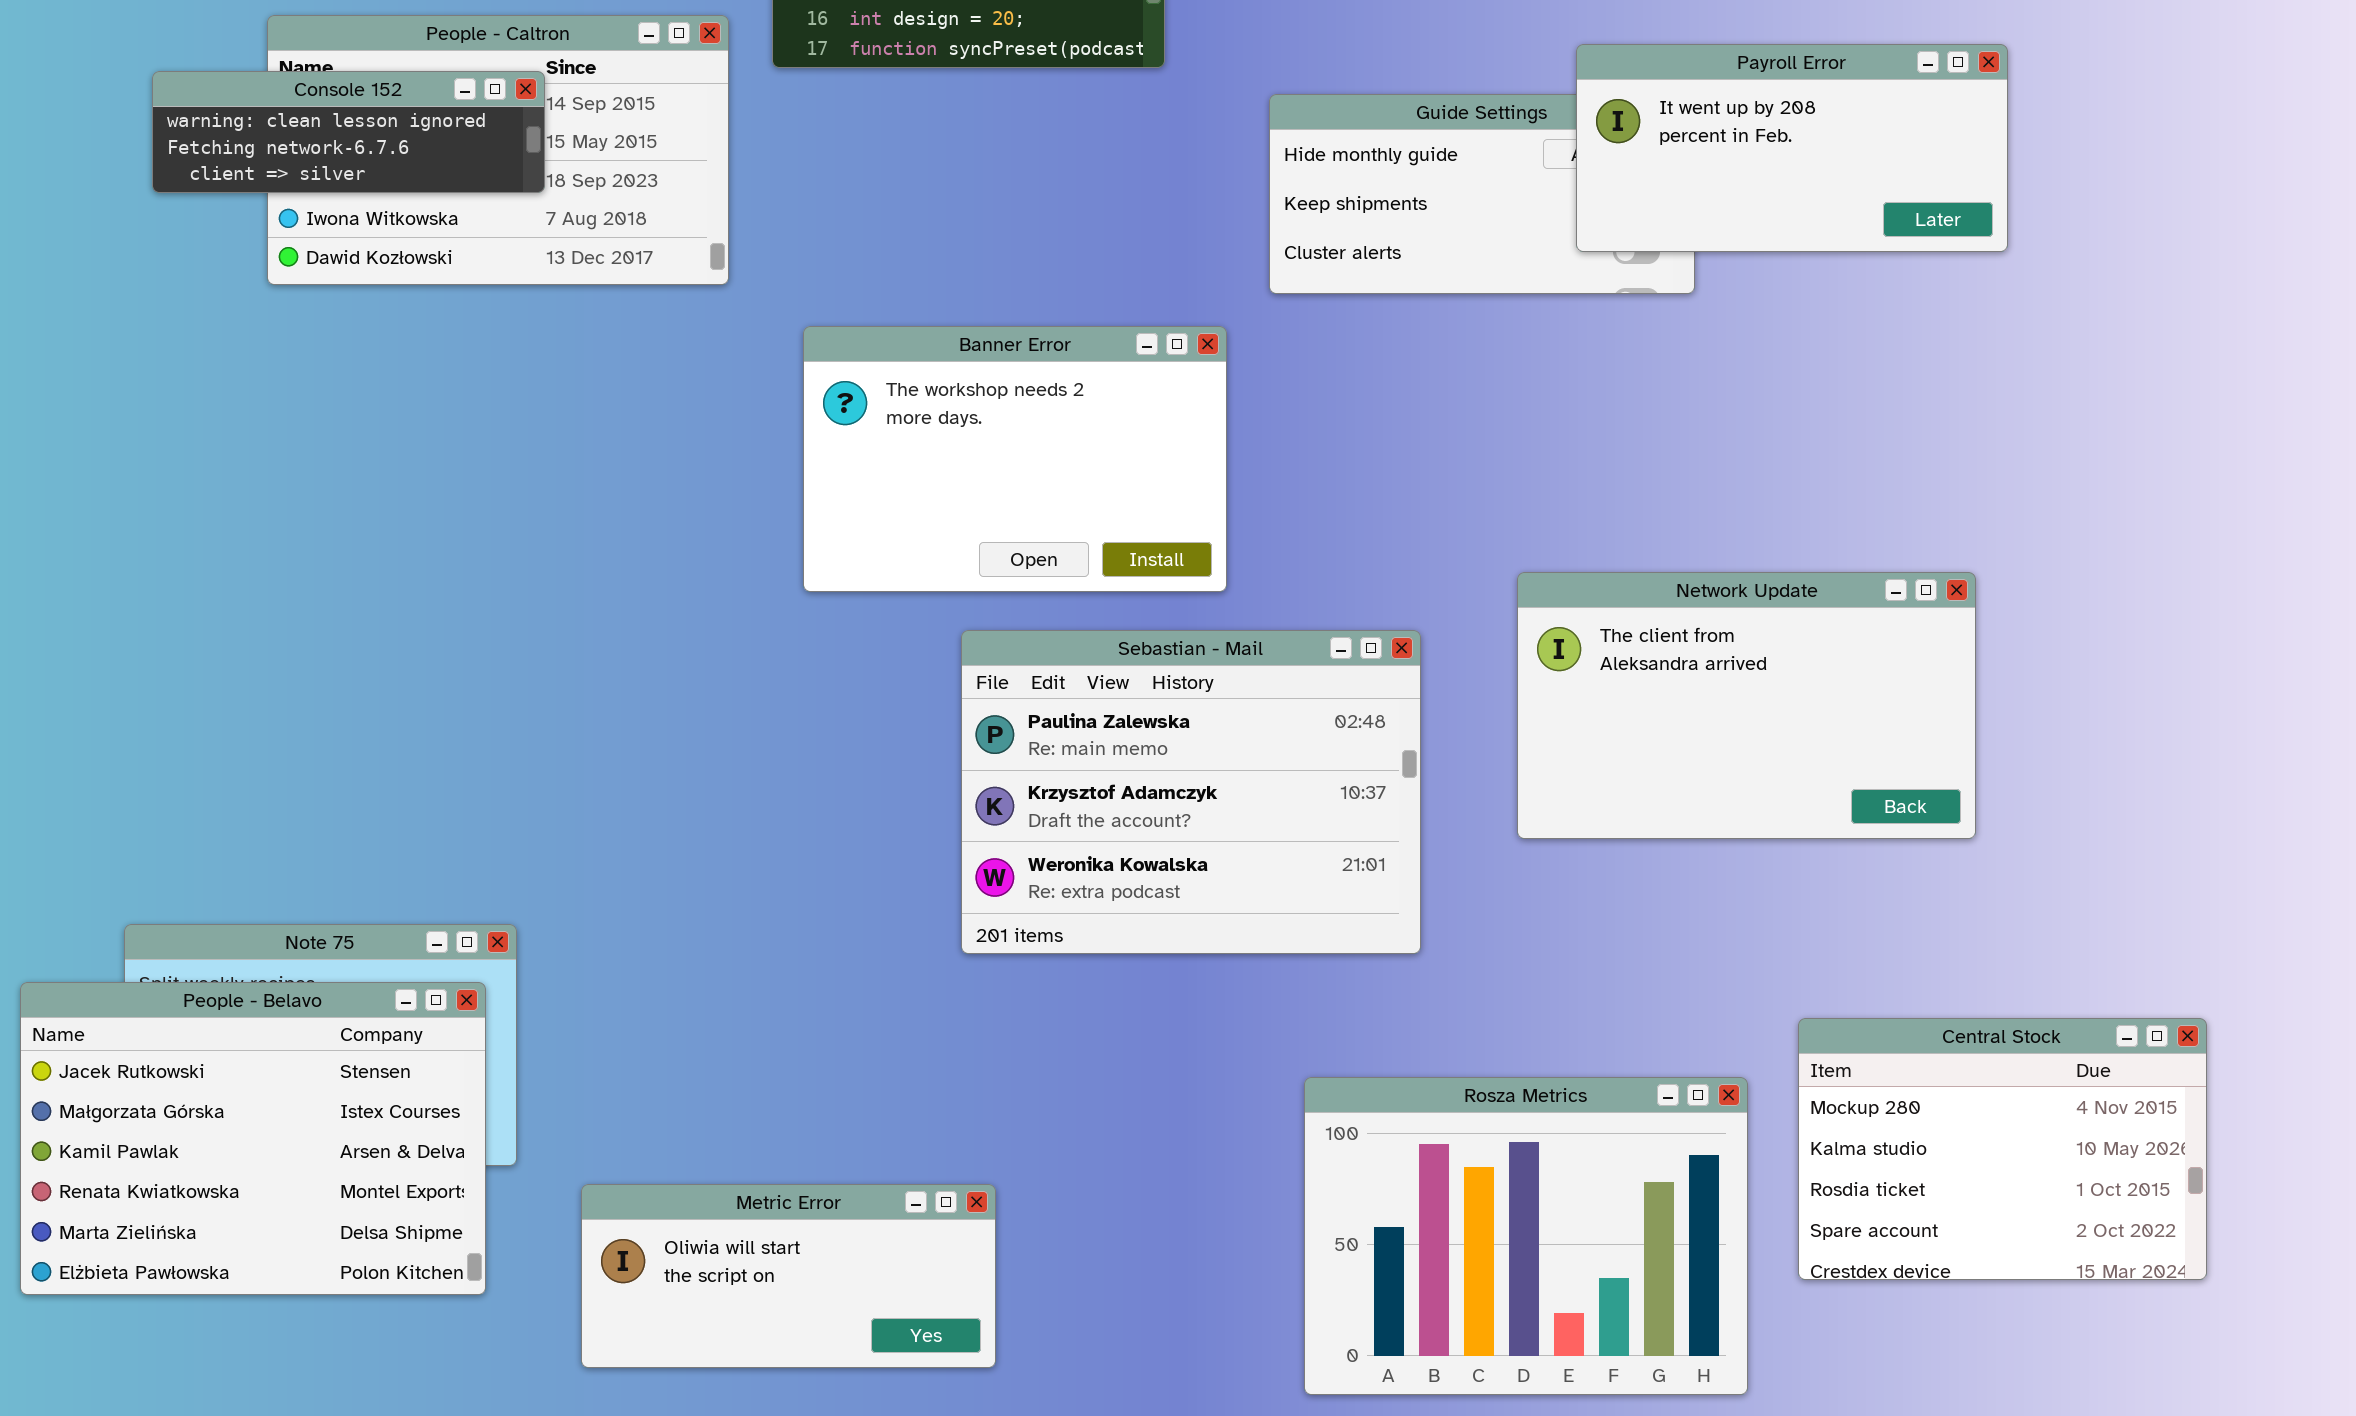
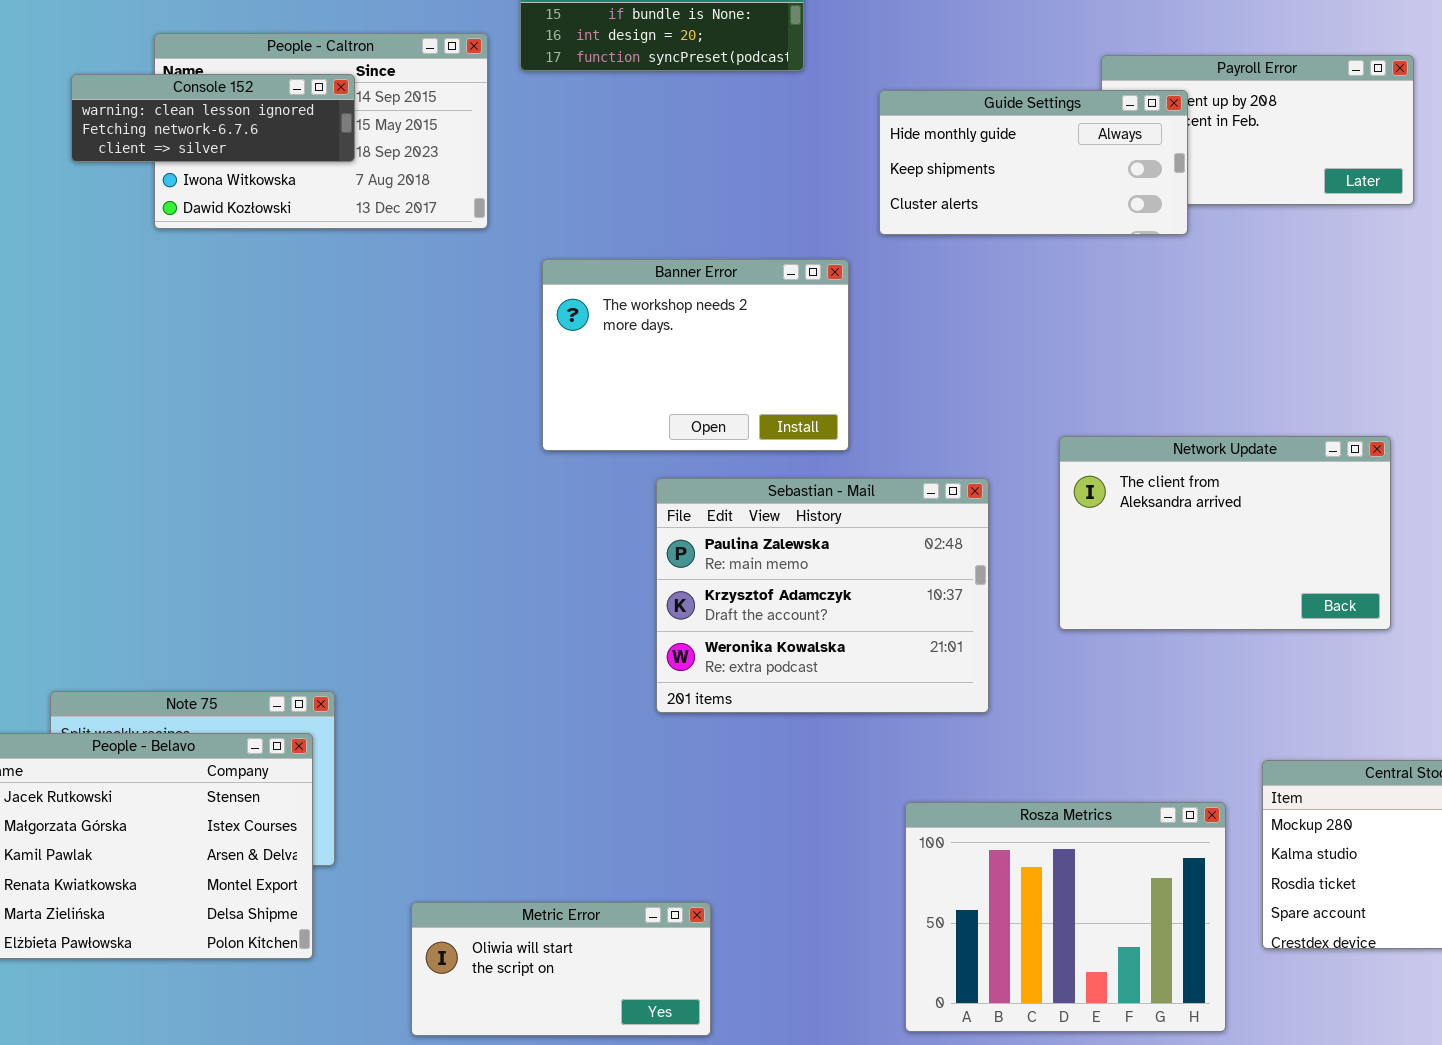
Guide Settings: [1269,94,1695,294] -> [879,90,1188,235], raised
Metric Error: [581,1184,996,1368] -> [411,902,711,1036], moved

